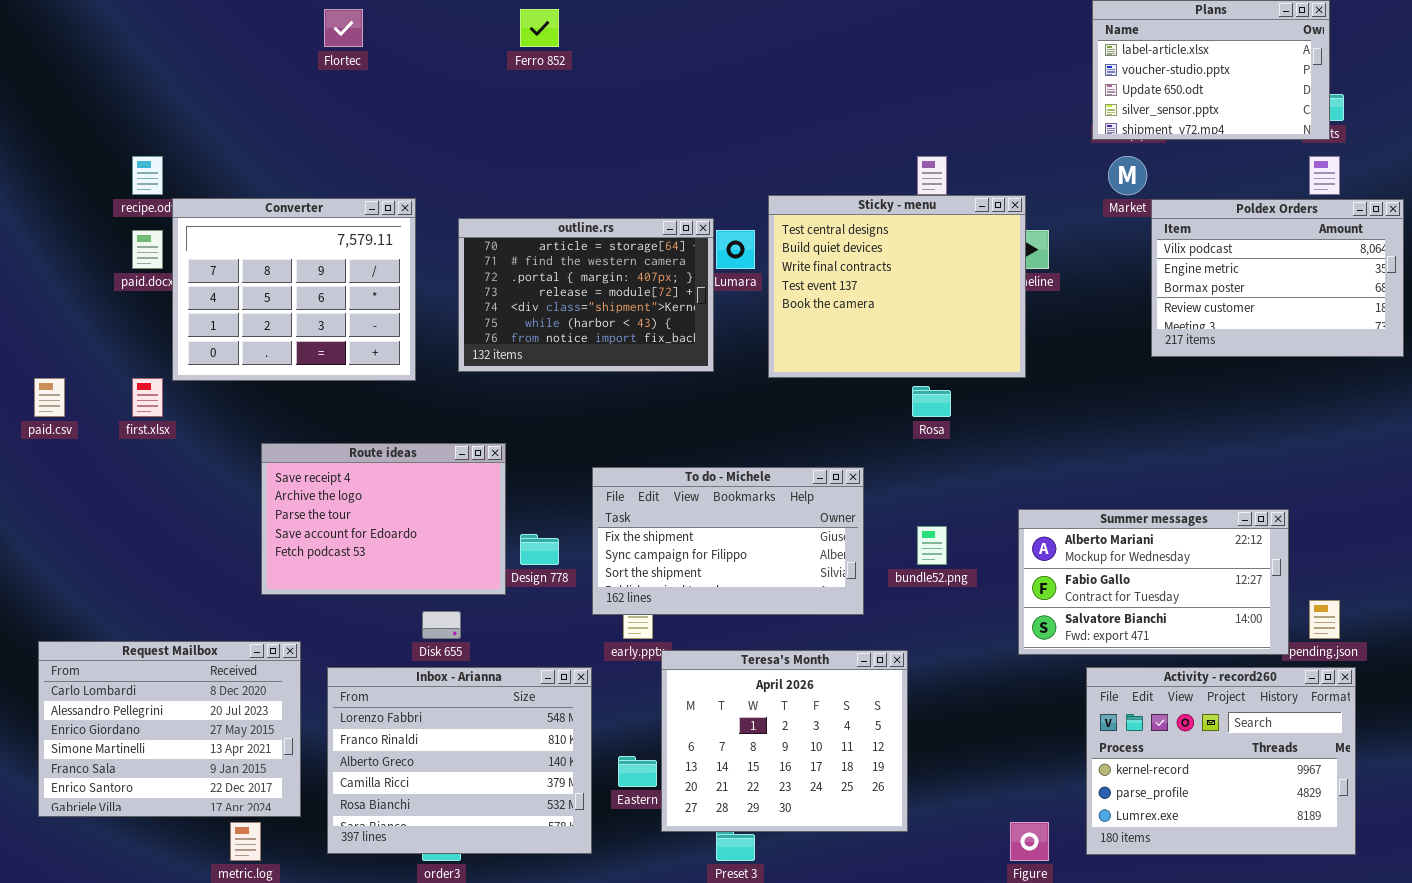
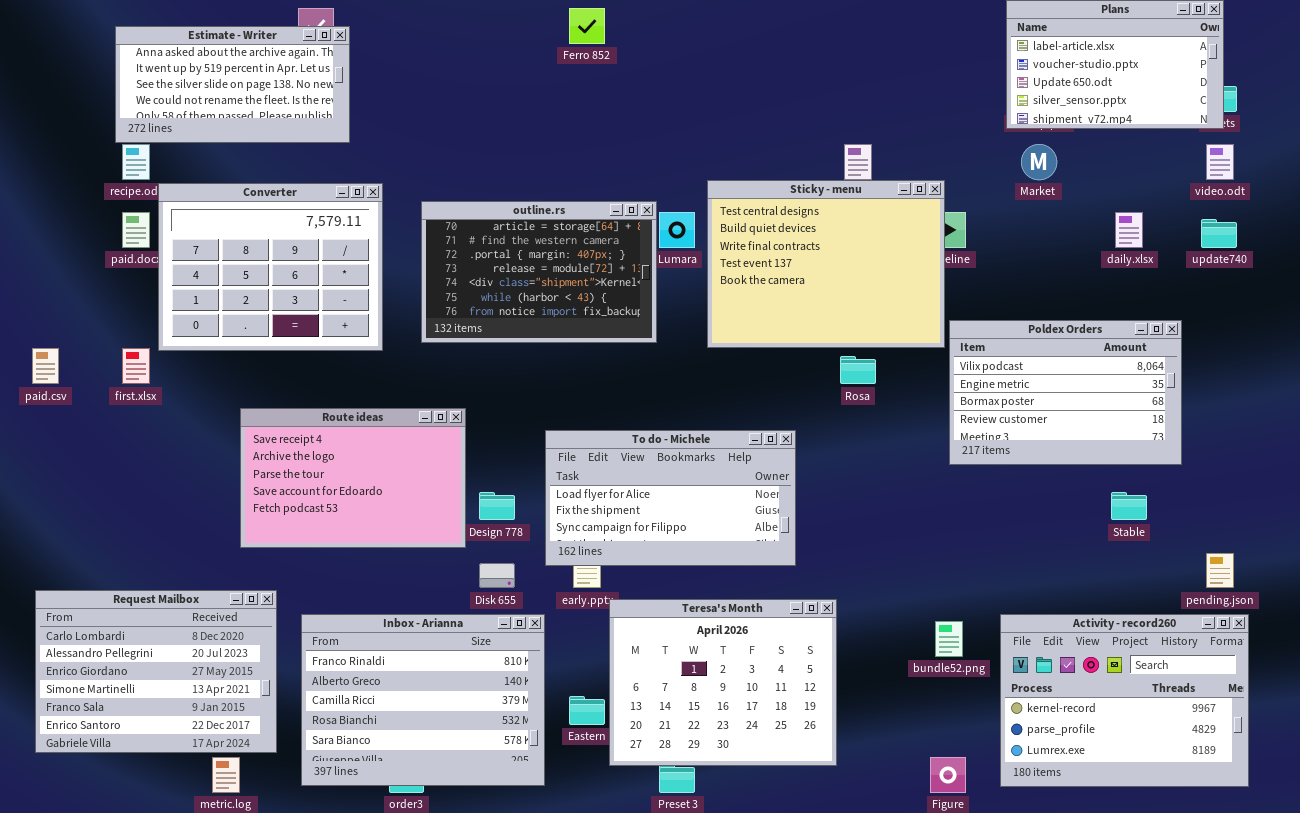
Ferro 852: [520,9,559,47] -> [569,8,605,44], moved
Estimate - Writer: none -> [115,26,350,143], opened
Poldex Orders: [1151,199,1404,357] -> [949,320,1182,465], moved
To do - Michele: [592,467,864,615] -> [545,430,796,566], scrolled up 1 row
Summer messages: [1018,509,1289,655] -> none, closed
bundle52.png: [917,526,947,565] -> [935,621,963,657], moved
Disk 655: [422,611,461,639] -> [479,563,515,588], moved
Inbox - Arianna: [327,667,592,854] -> [301,614,545,786], scrolled down 1 row

